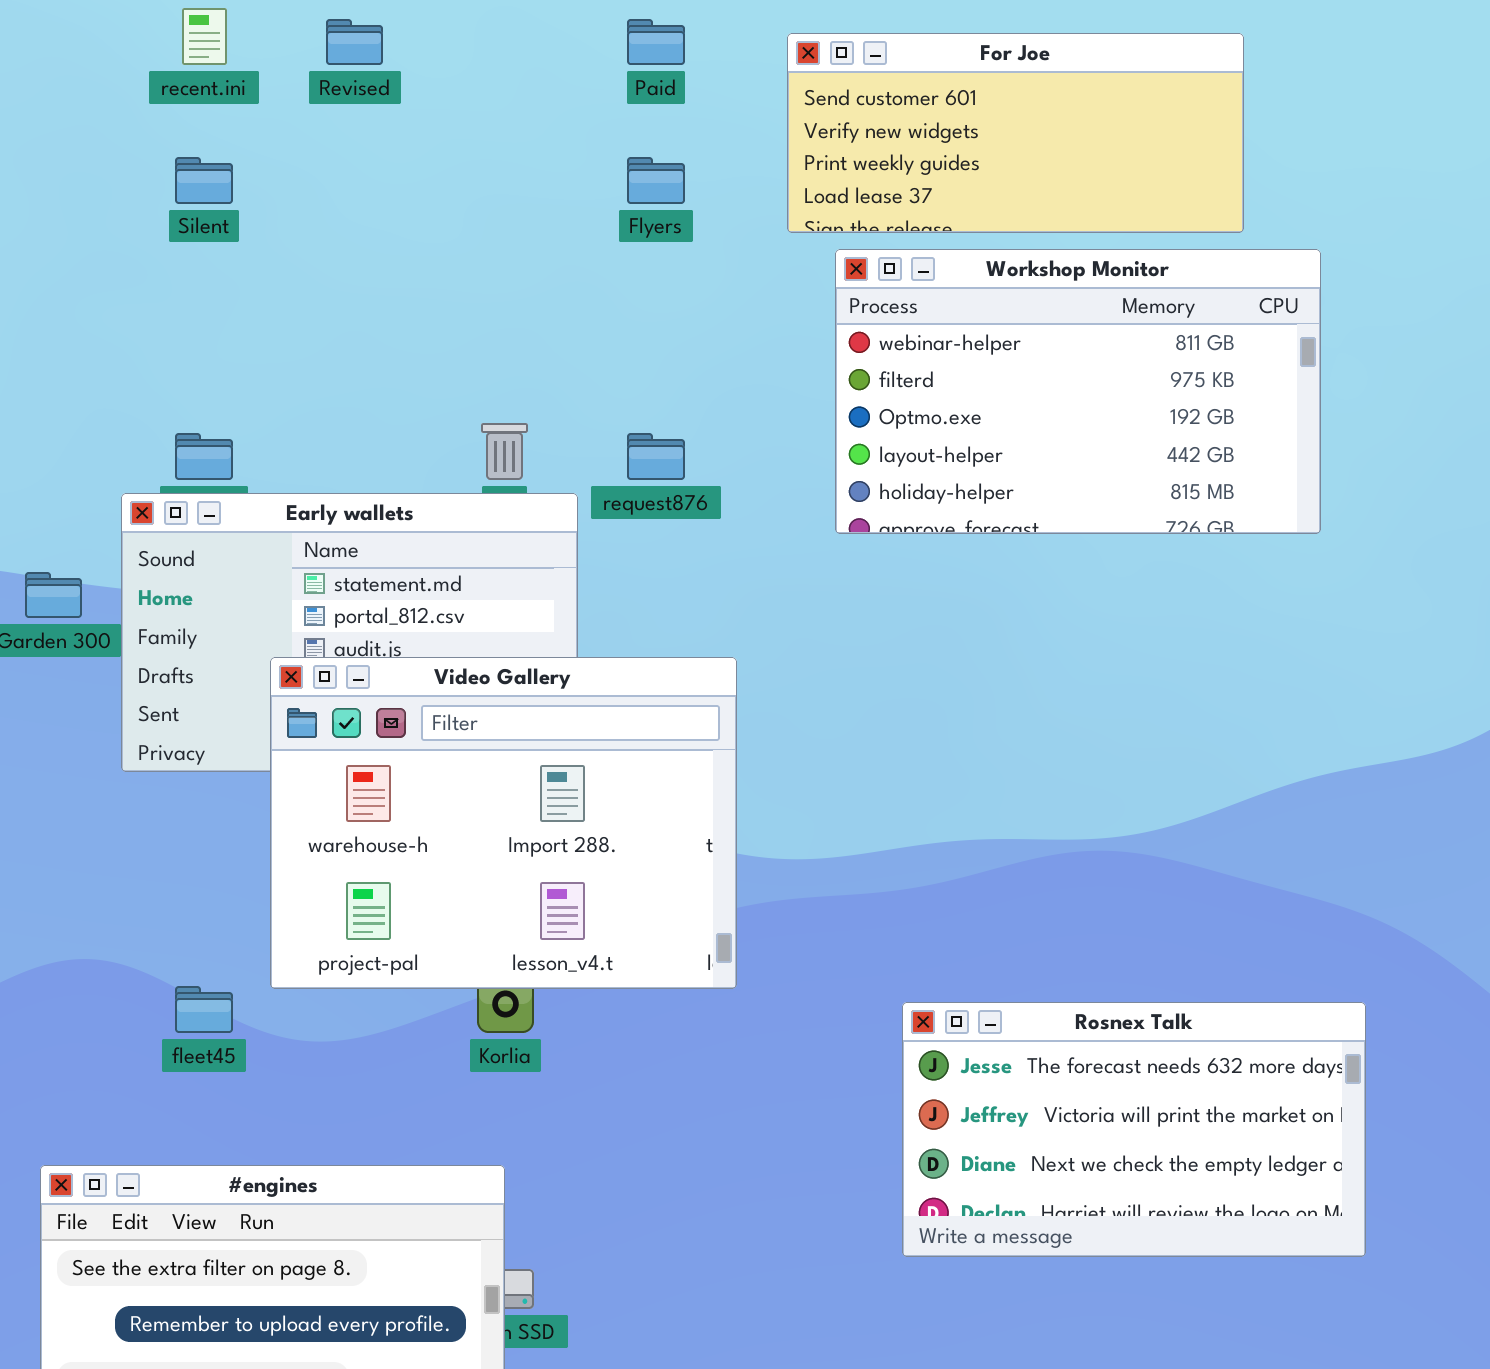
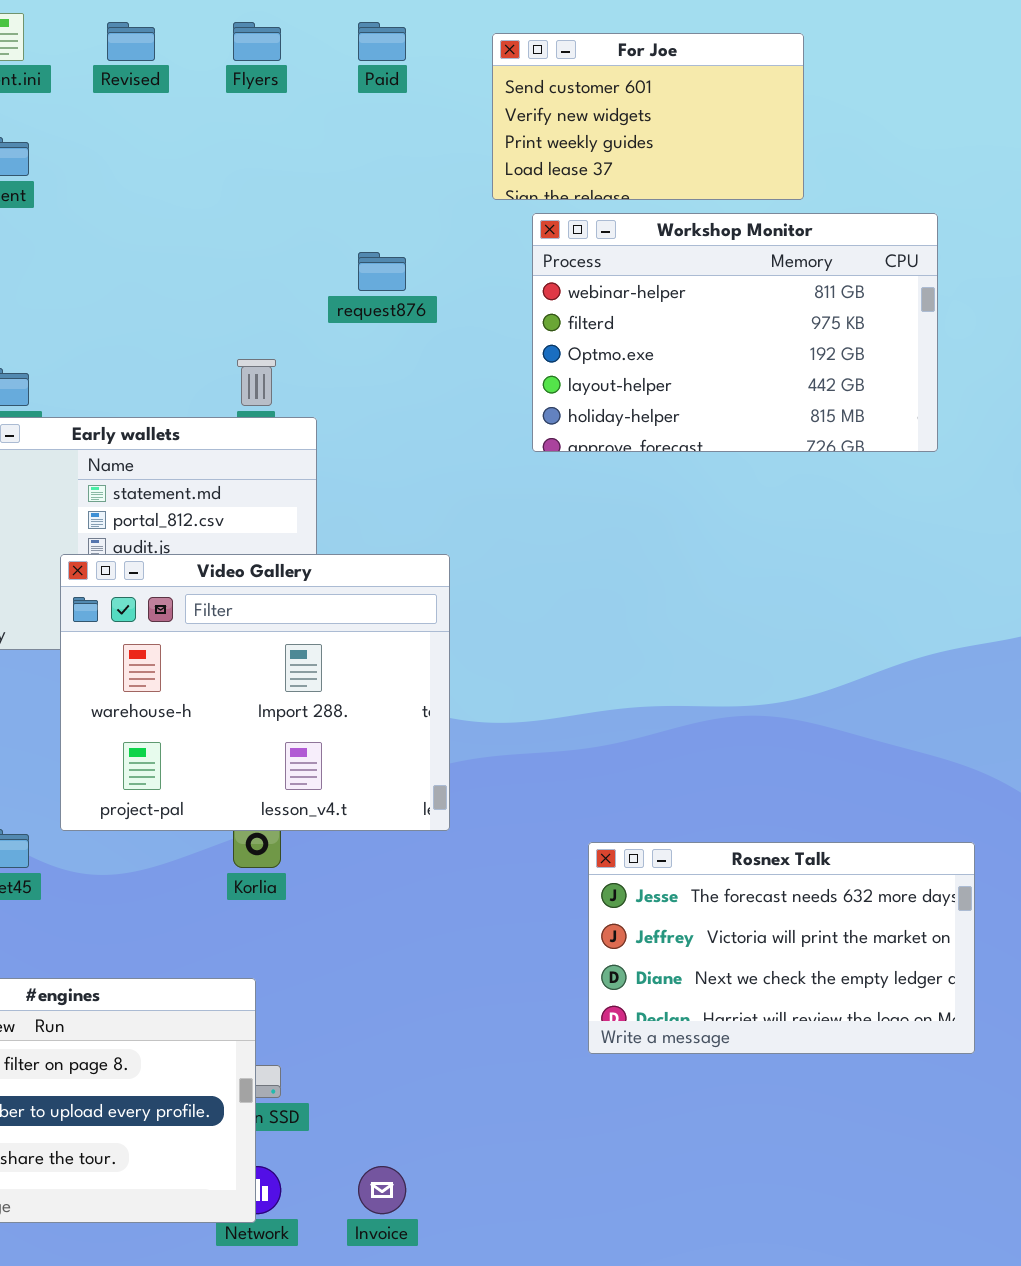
For Joe: [787,33,1244,233] -> [492,33,804,200], resized
Flyers: [627,157,685,204] -> [233,22,281,61], moved
request876: [627,433,685,480] -> [358,252,406,291], moved

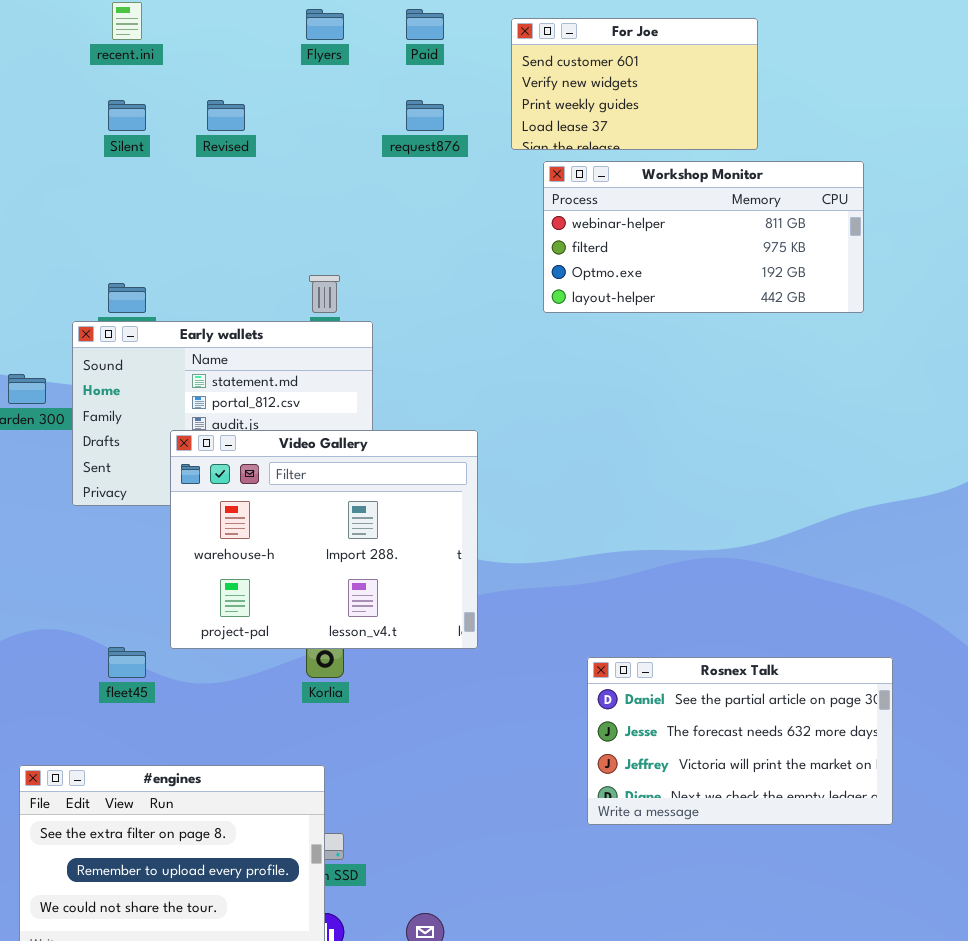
Revised: [107,22,155,61] -> [207,100,245,131], moved
Workshop Monitor: [532,213,938,452] -> [543,161,864,313], resized
request876: [358,252,406,291] -> [406,100,444,131], moved
Rosnex Talk: [588,842,975,1054] -> [587,657,893,825], scrolled up 1 row

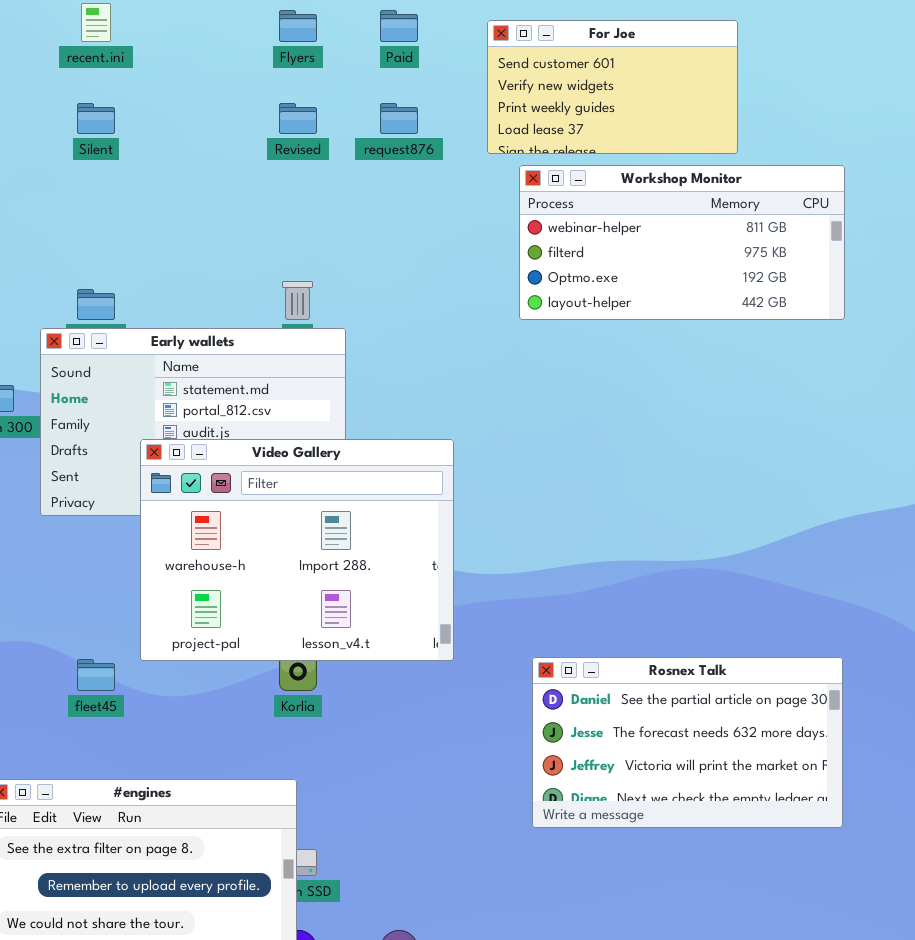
Revised: [207,100,245,131] -> [279,103,317,134], moved
Rosnex Talk: [587,657,893,825] -> [532,657,843,828], moved

